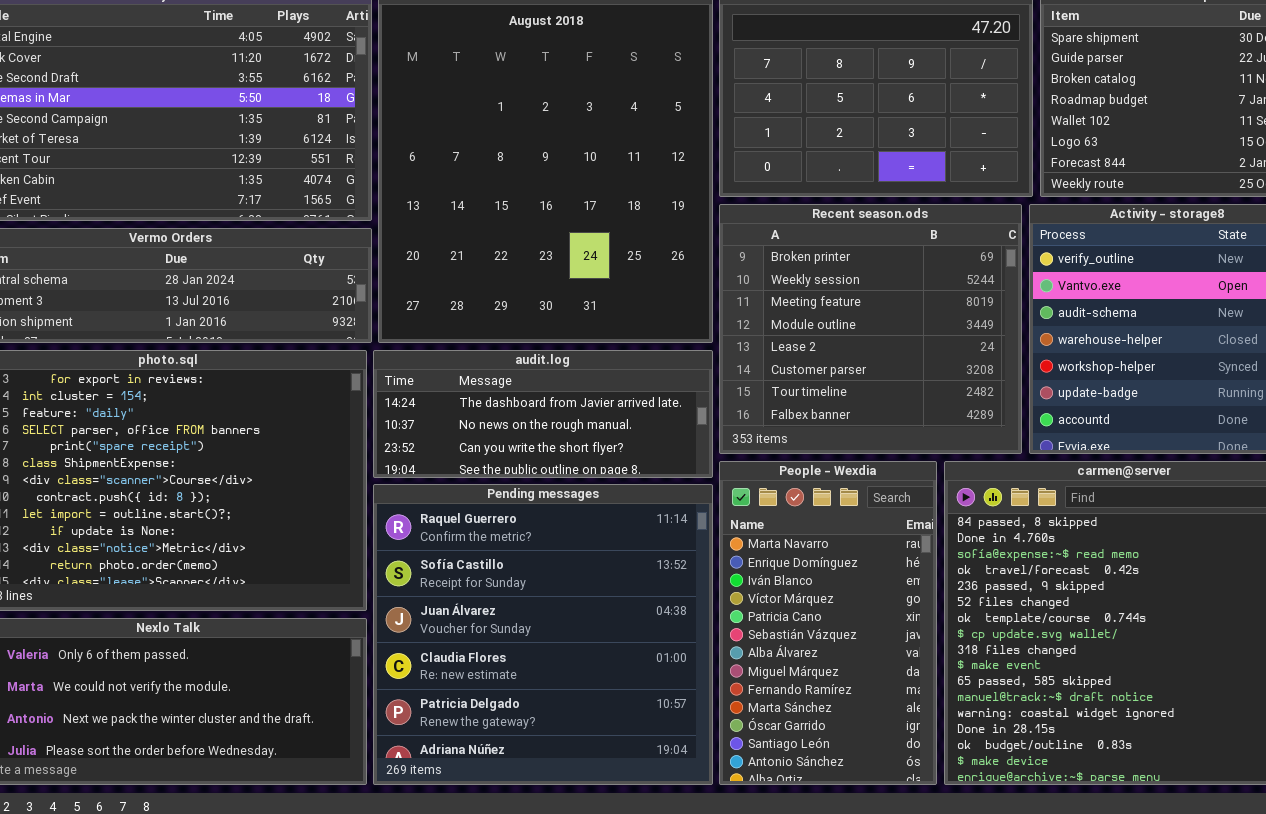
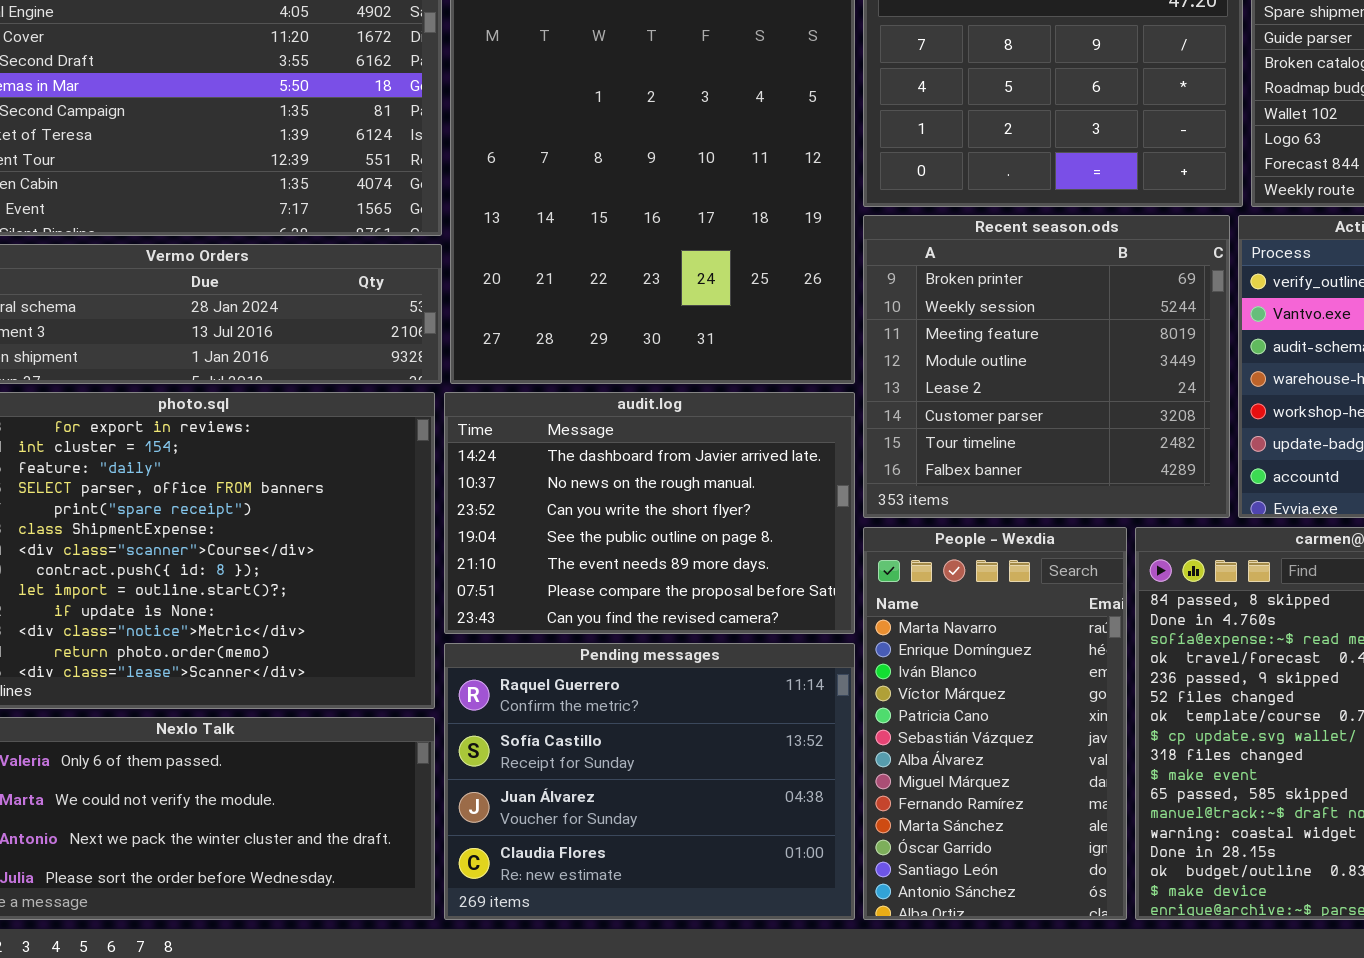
audit.log: [373,350,713,478] -> [444,392,855,634], resized
Pending messages: [373,484,713,785] -> [444,643,855,920], resized

